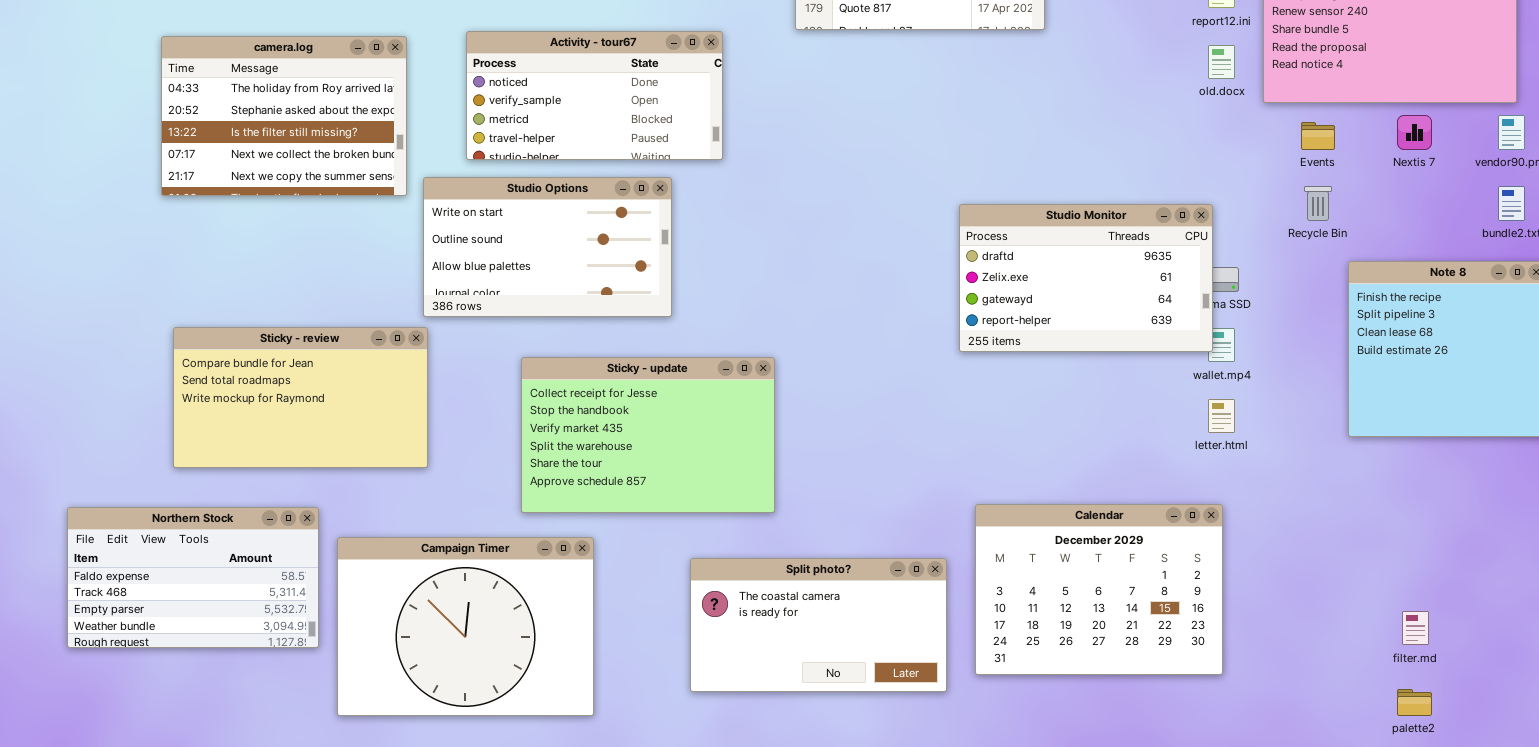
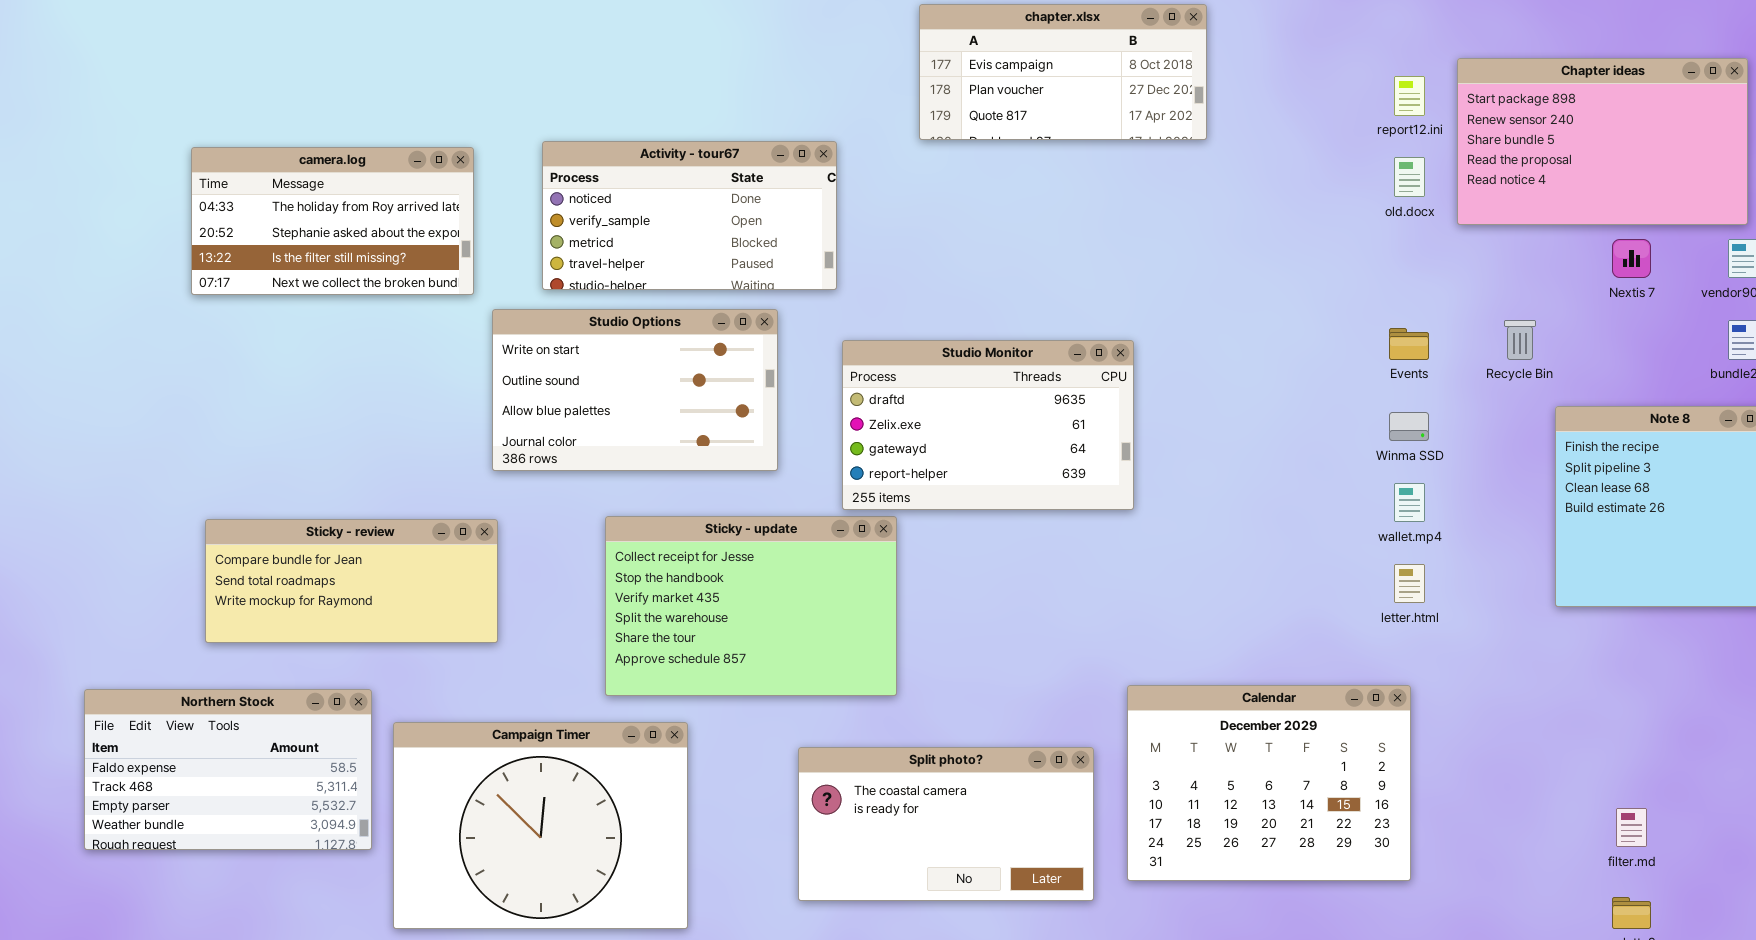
camera.log: [161,36,407,196] -> [191,147,474,295], resized
Events: [1301,122,1335,150] -> [1389,328,1429,360], moved
Studio Monitor: [959,204,1213,352] -> [842,340,1134,510], moved
Sticky - review: [173,327,428,468] -> [205,519,498,643], resized

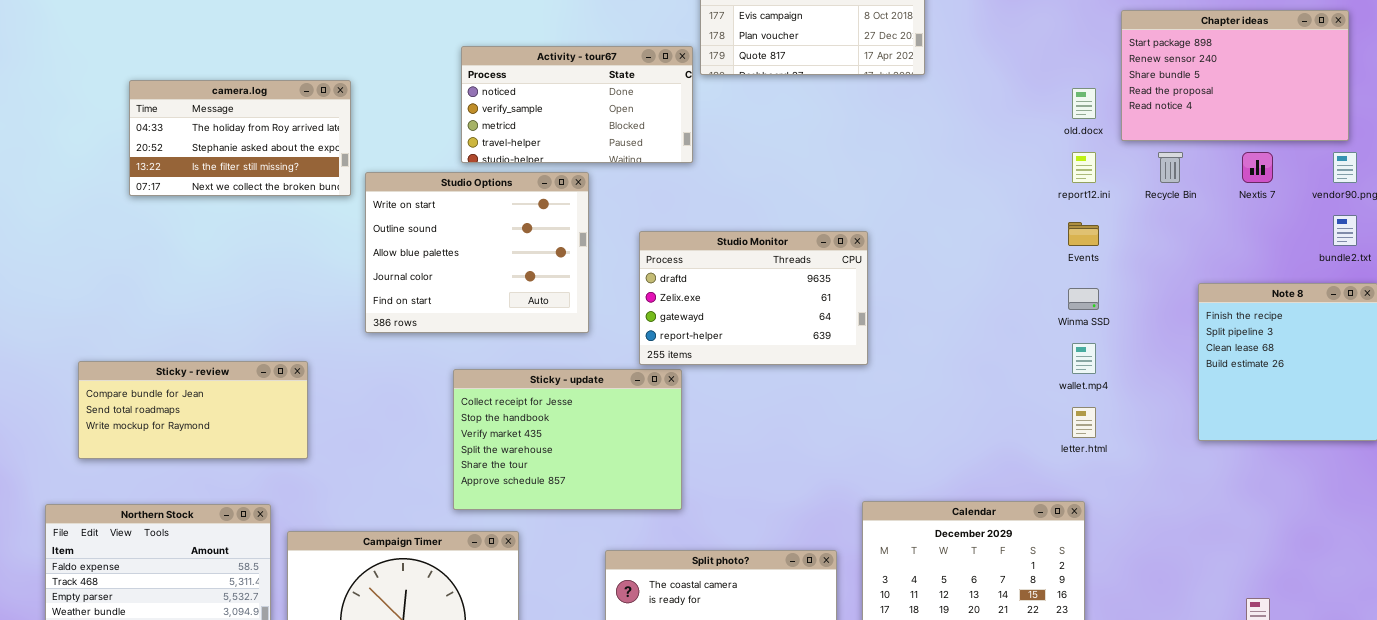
report12.ini: [1394,76,1425,116] -> [1072,152,1096,183], moved
Activity - tour67: [542,141,837,290] -> [461,46,693,163], moved
Studio Options: [492,309,778,471] -> [365,172,589,333], resized
Recycle Bin: [1504,320,1536,360] -> [1158,152,1183,183], moved
Sticky - review: [205,519,498,643] -> [78,361,308,459], moved

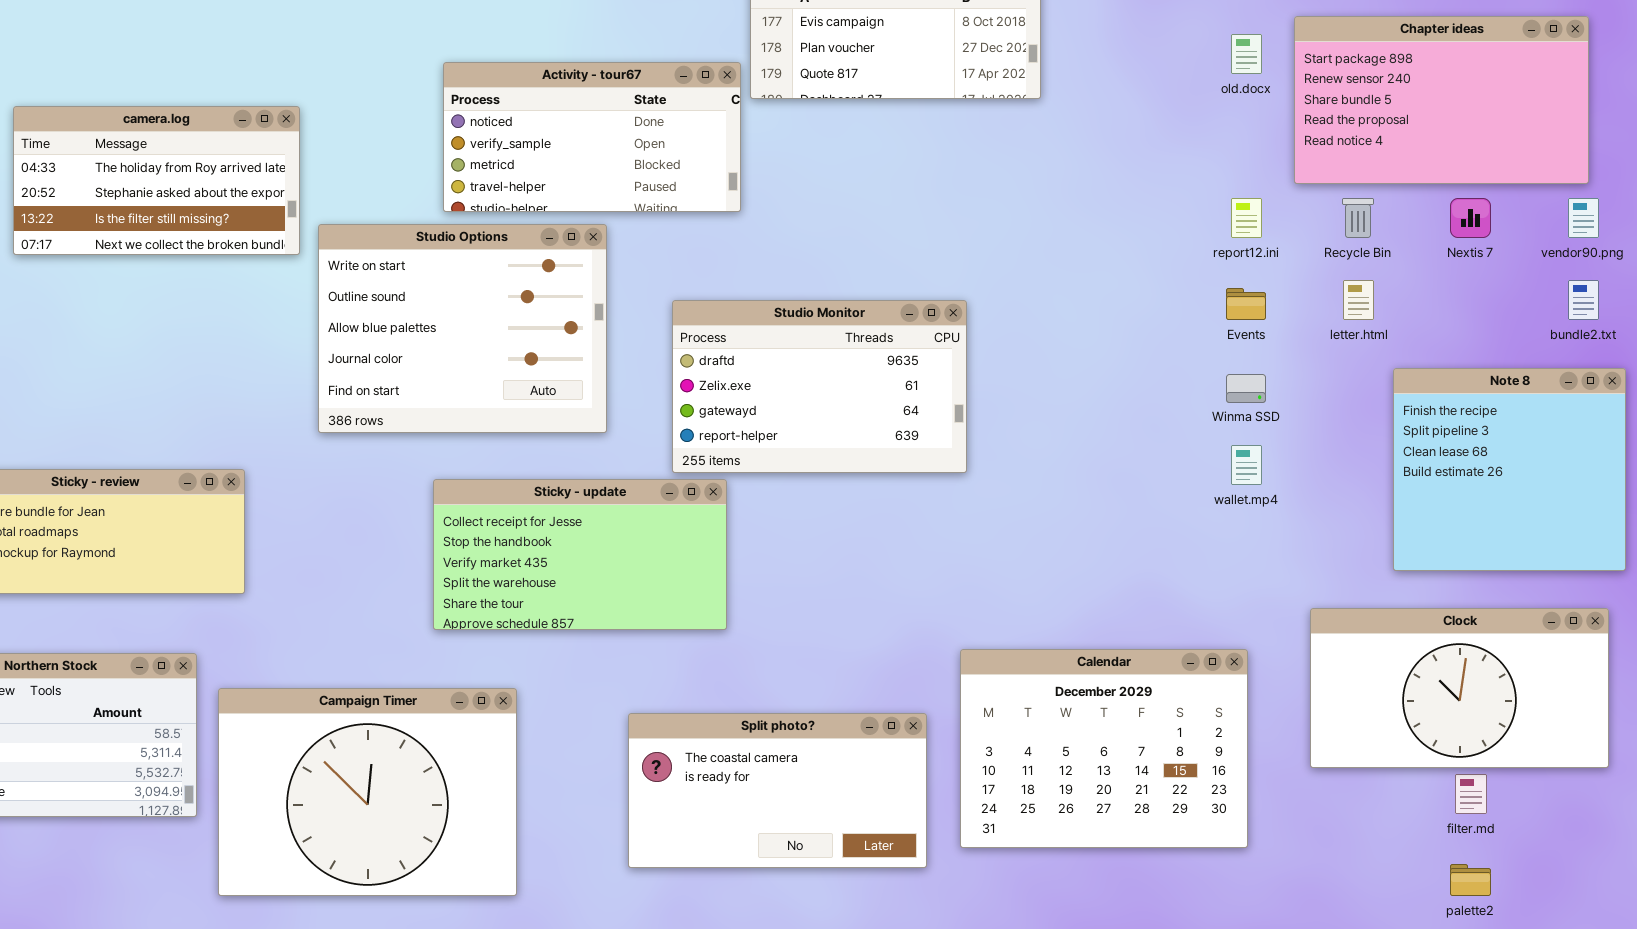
old.docx: [1072,88,1096,119] -> [1231,34,1262,74], moved
Sticky - update: [453,369,682,510] -> [433,479,727,630], resized
letter.html: [1072,407,1096,438] -> [1343,280,1374,320], moved
Clock: none -> [1310,608,1609,768], opened

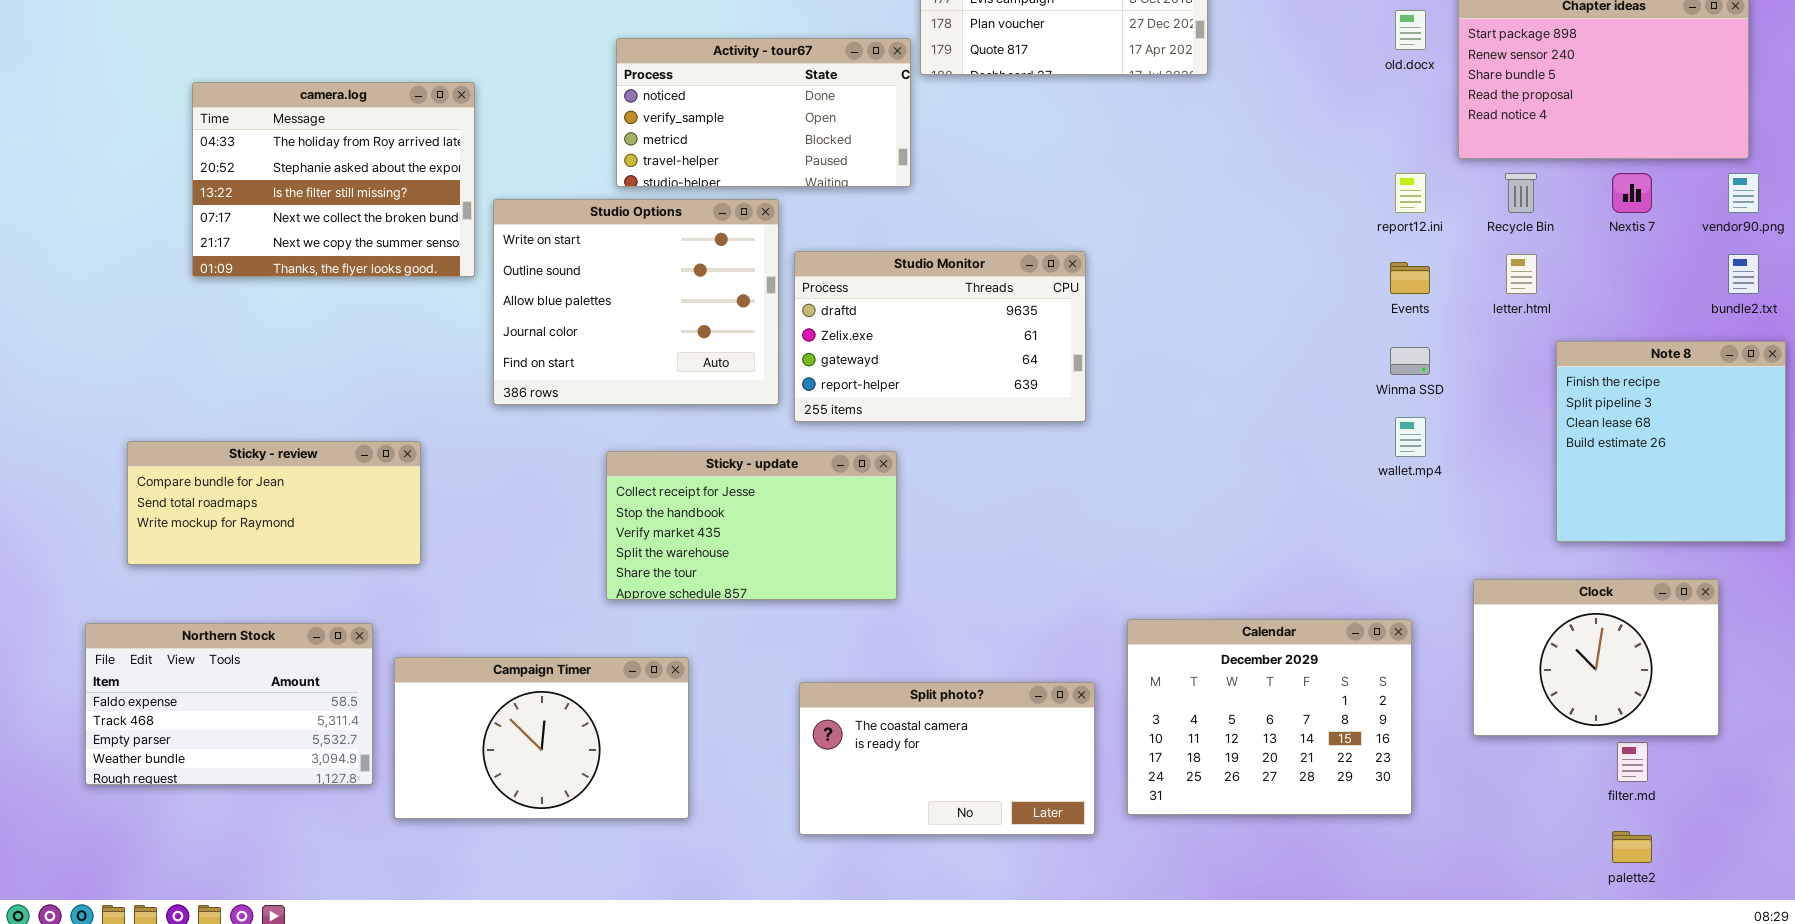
camera.log: [13,106,300,255] -> [192,82,475,277], resized
Studio Monitor: [672,300,967,473] -> [794,251,1086,422], moved
Clock: [1310,608,1609,768] -> [1473,579,1719,736], resized
Campaign Timer: [218,688,517,896] -> [394,657,689,819], resized

